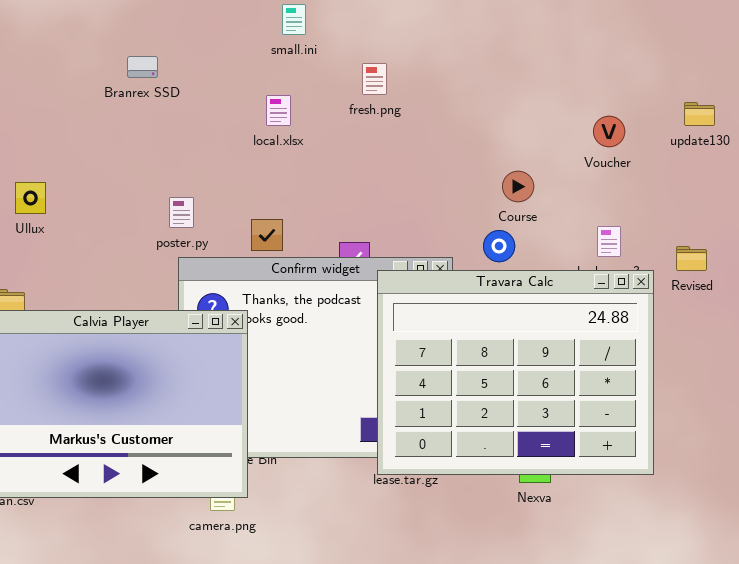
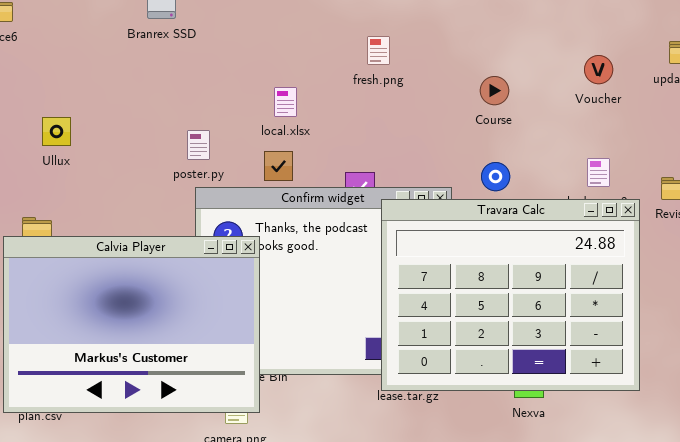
fresh.png: [362,63,387,95] -> [367,36,390,65], moved
local.xlsx: [266,95,291,126] -> [274,87,297,117], moved
Course: [502,171,534,202] -> [480,76,509,105], moved

